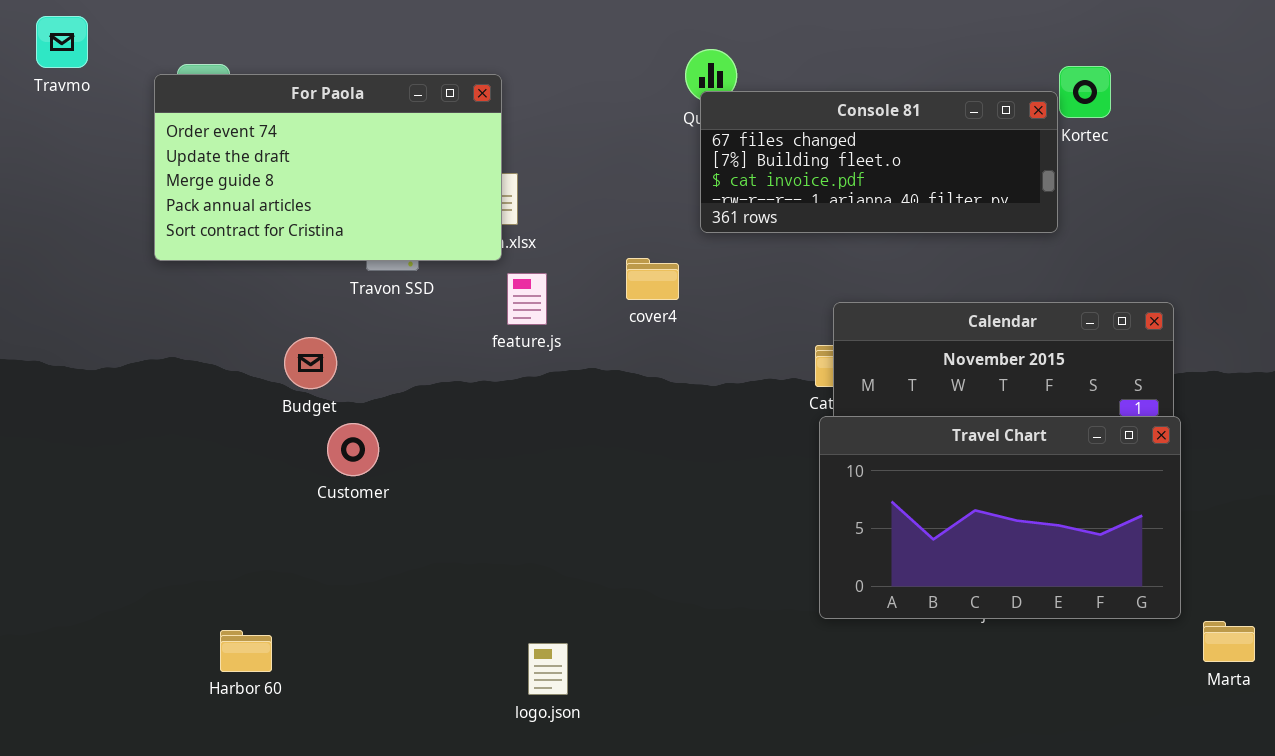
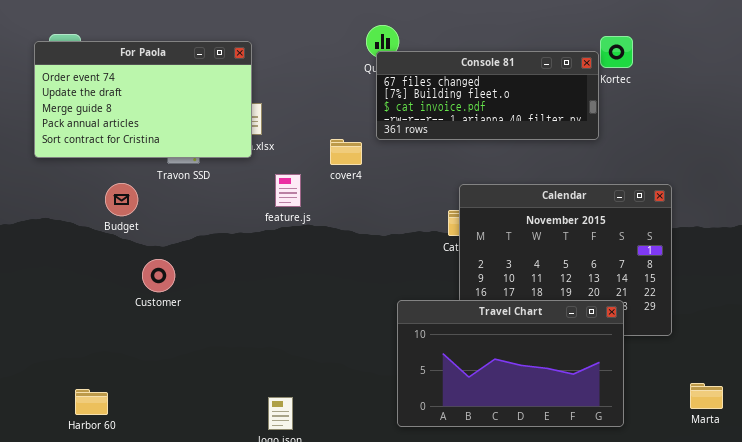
cover4: [626,258,679,300] -> [330,139,362,165], moved
feature.js: [507,273,547,325] -> [275,174,301,207], moved
Budget: [284,337,337,389] -> [105,183,138,216], moved
Travel Chart: [819,416,1181,619] -> [397,300,624,427], moved

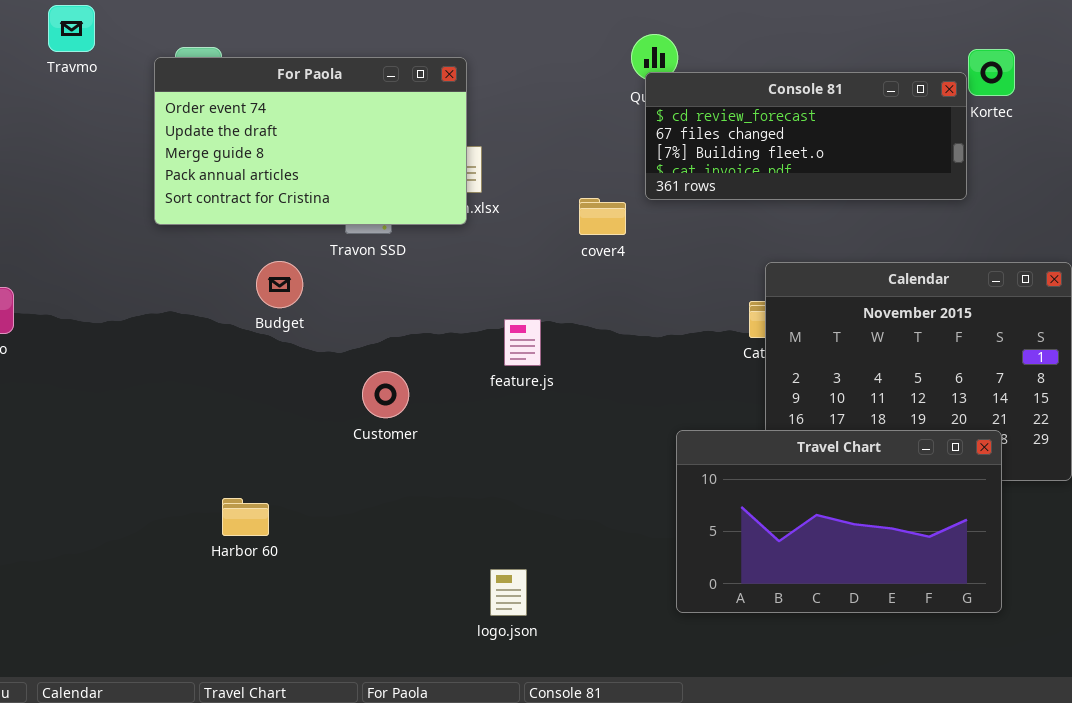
Console 81: [376,51,599,140] -> [645,72,967,200], scrolled up 1 row
feature.js: [275,174,301,207] -> [504,319,541,366], moved
Customer: [142,259,175,292] -> [362,371,409,418], moved
Harbor 60: [75,389,108,415] -> [222,498,269,536], moved

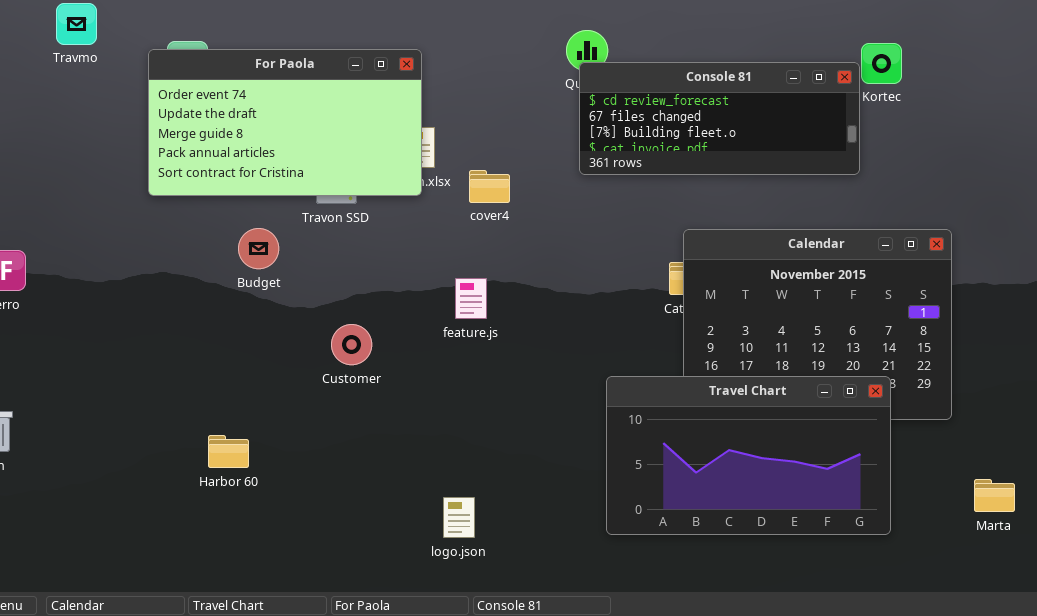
cover4: [579,198,626,235] -> [469,170,510,203], moved

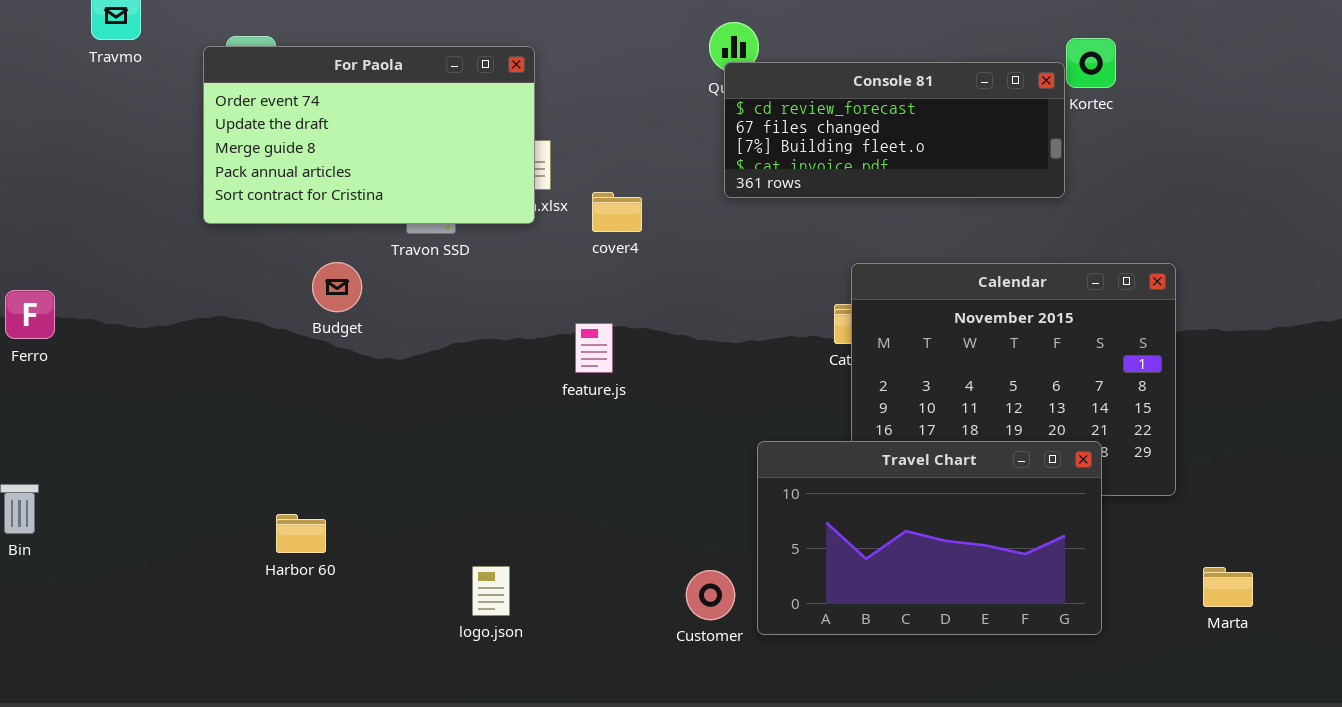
Customer: [331,324,372,365] -> [686,570,735,620], moved
logo.json: [443,497,475,538] -> [472,566,510,616], moved

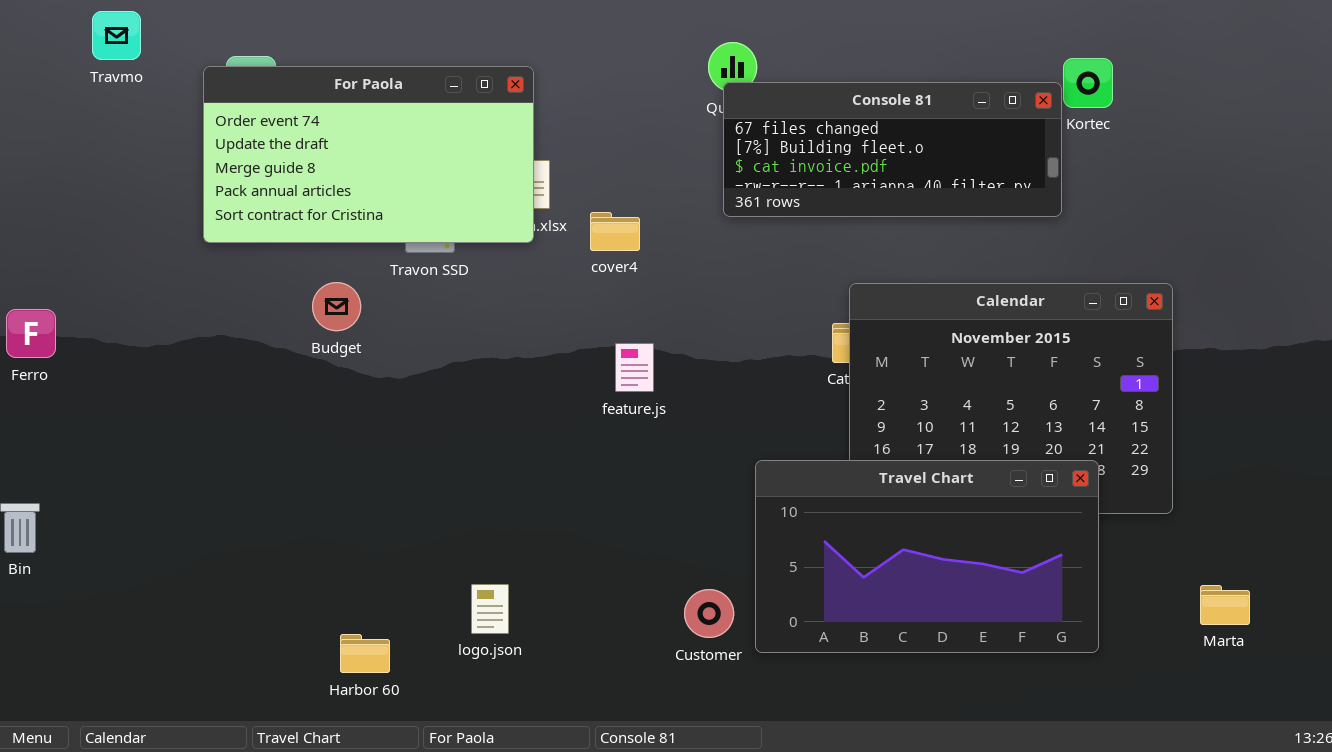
Console 81: [724,62,1065,198] -> [723,82,1062,217], scrolled down 1 row
feature.js: [575,323,613,373] -> [615,343,654,392], moved
Harbor 60: [276,514,326,553] -> [340,634,390,673], moved

